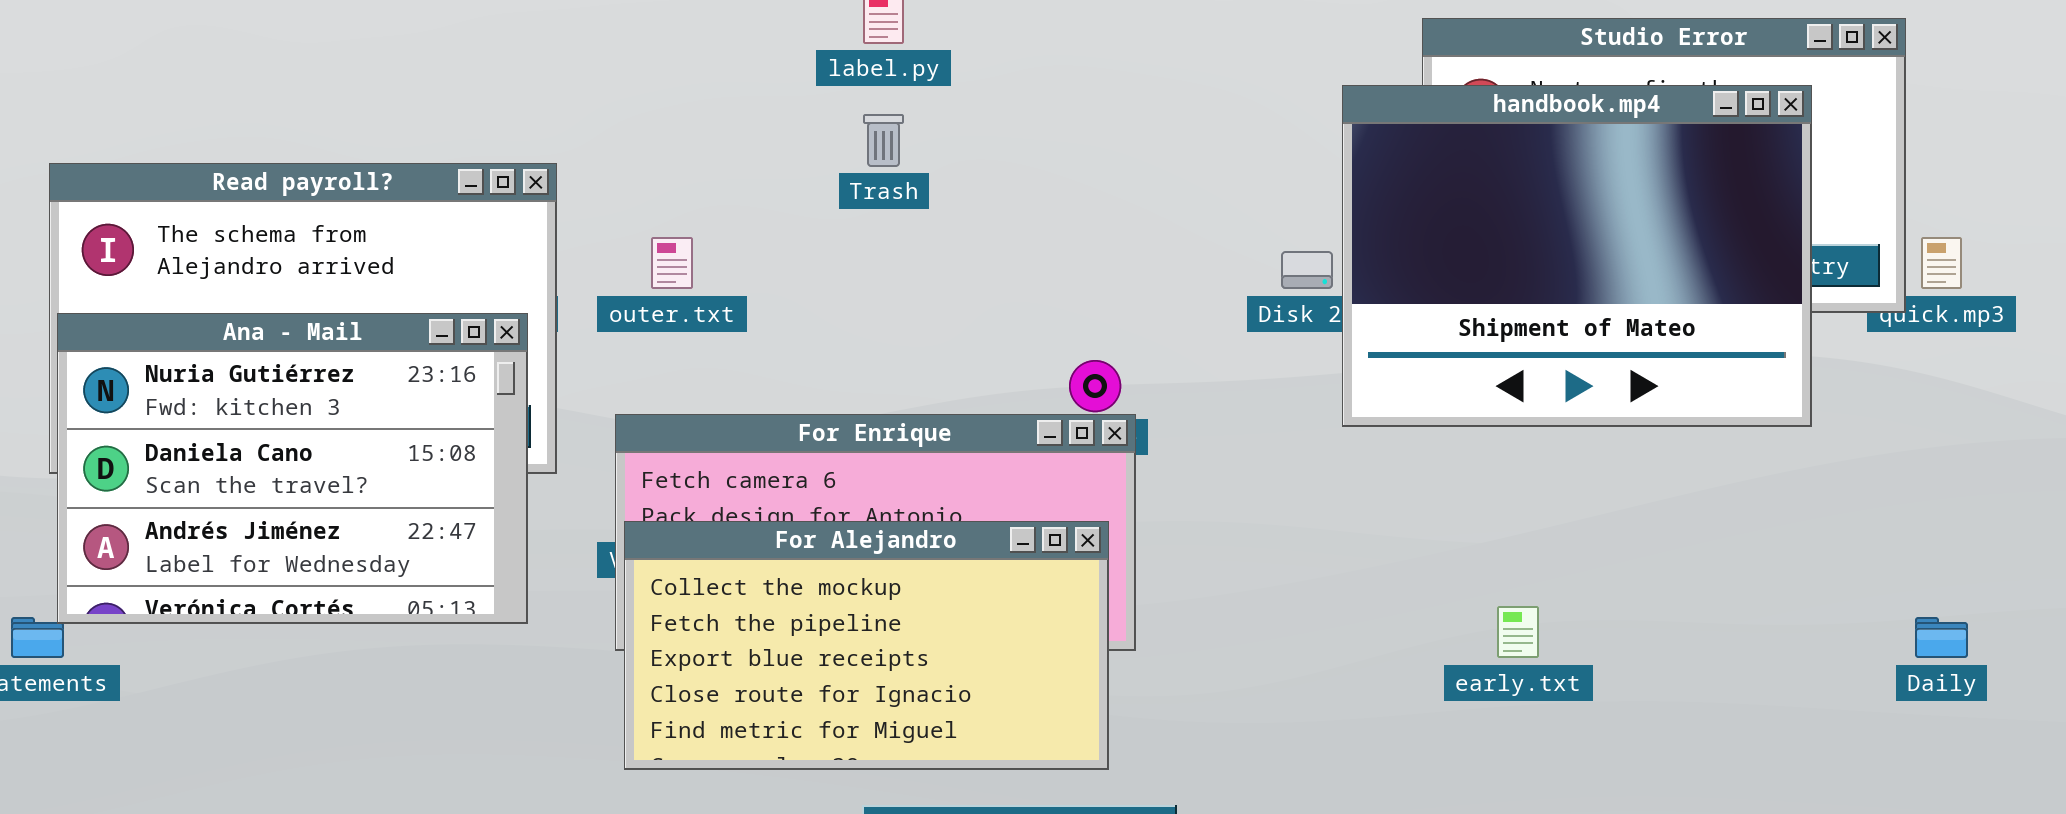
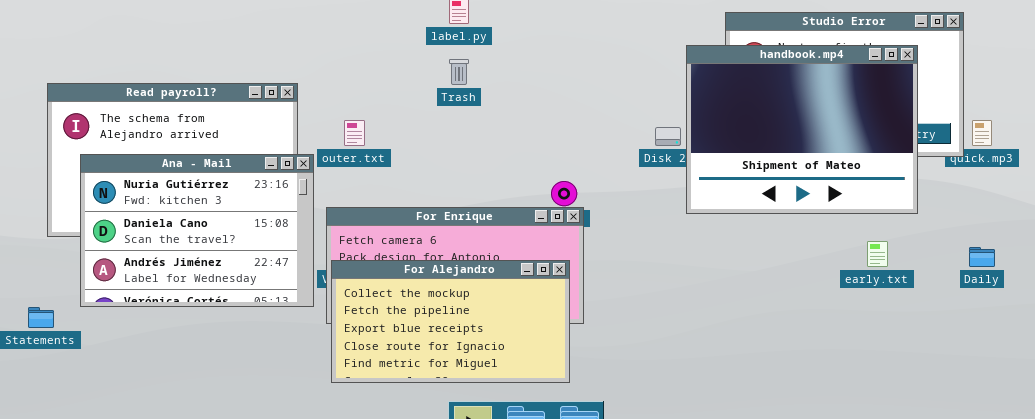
Ana - Mail: [57,313,528,624] -> [80,154,314,307], moved
early.txt: [1497,606,1539,658] -> [867,241,888,267], moved
Daily: [1915,617,1968,658] -> [969,247,995,267], moved

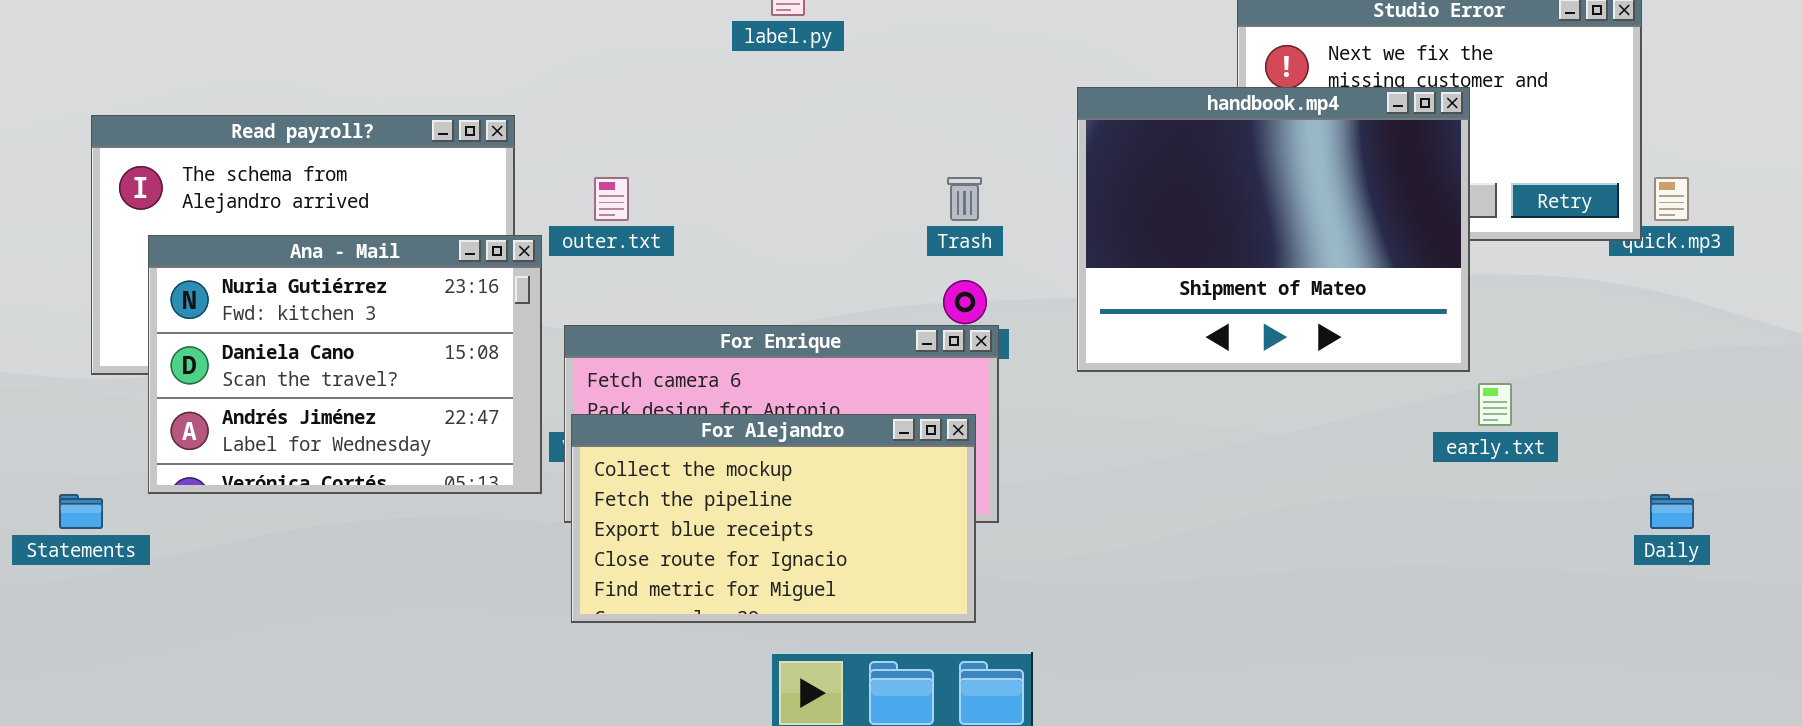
handbook.mp4: [686,45,918,214] -> [1077,87,1470,372], moved
Trash: [449,59,469,85] -> [947,177,982,221], moved
Daily: [969,247,995,267] -> [1650,494,1694,529], moved

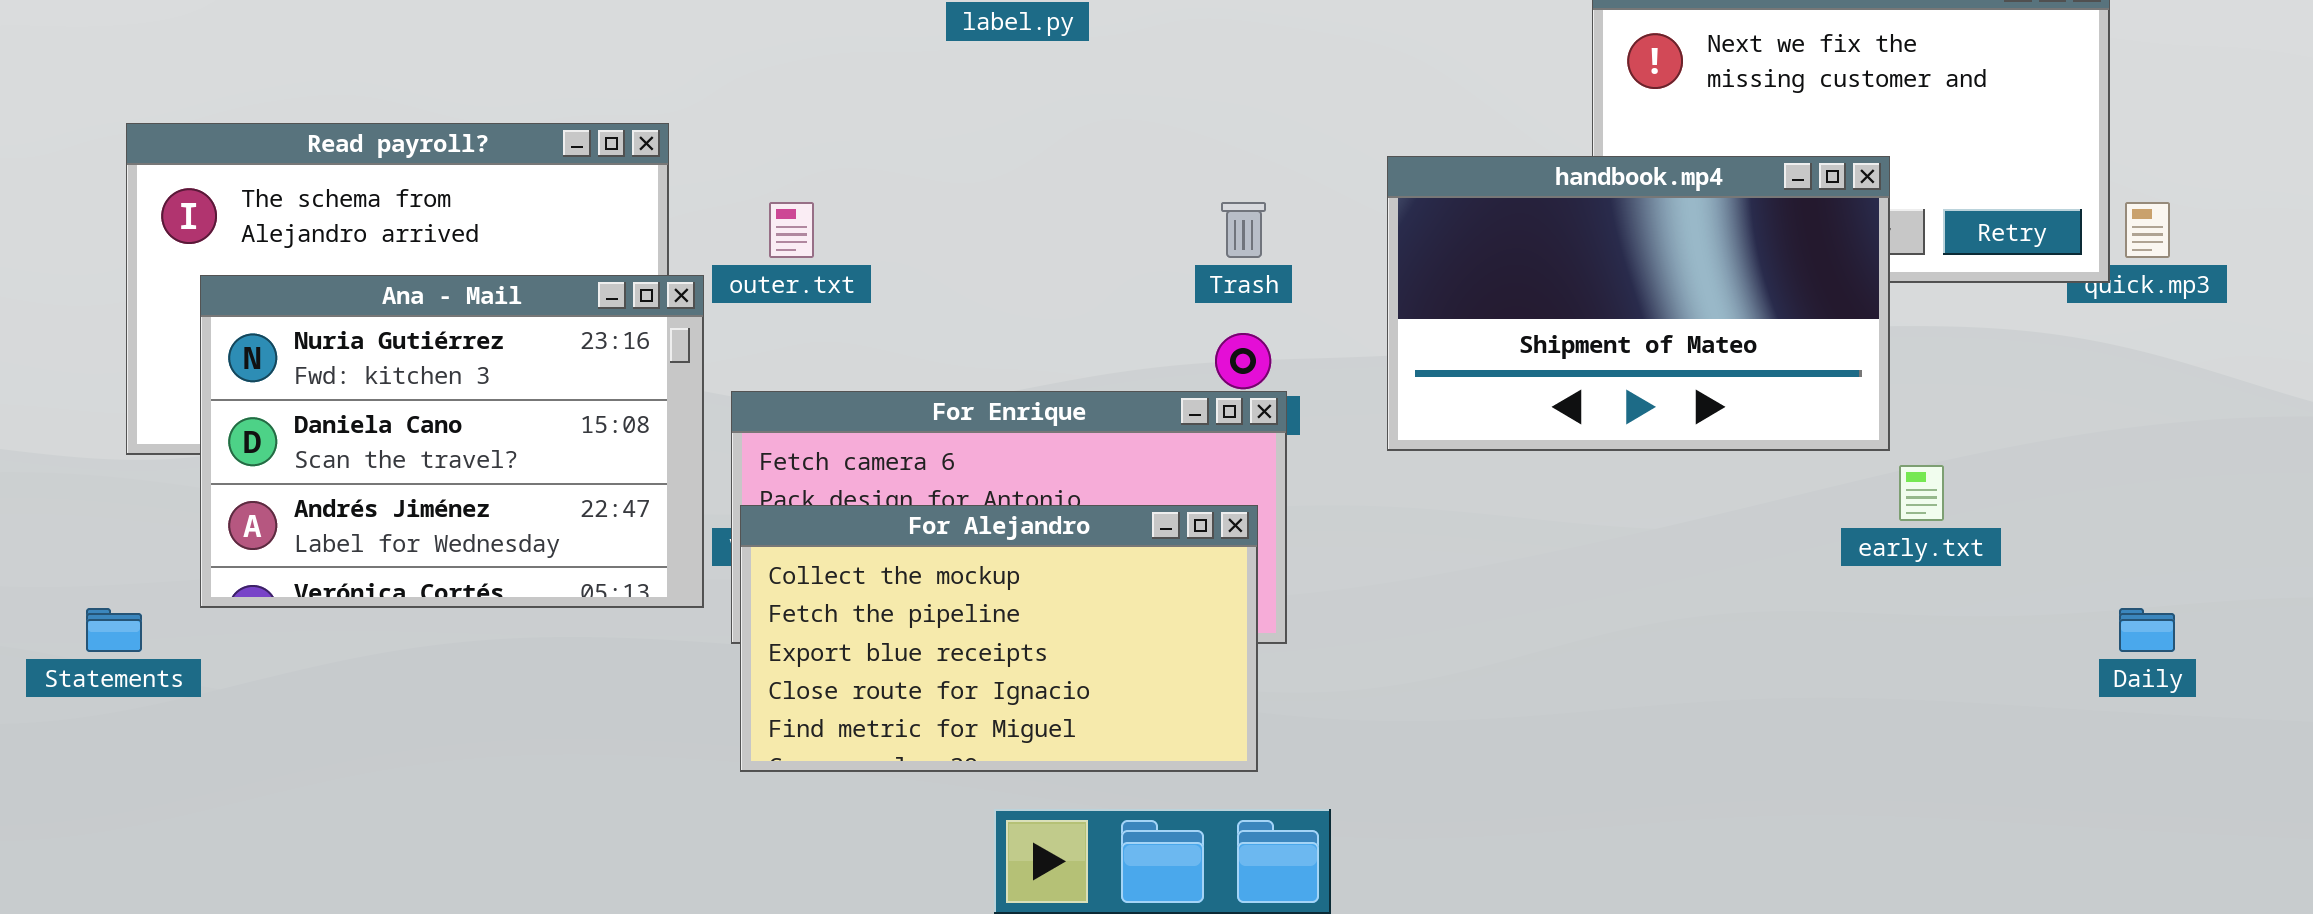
handbook.mp4: [1077,87,1470,372] -> [1387,156,1890,451], resized

